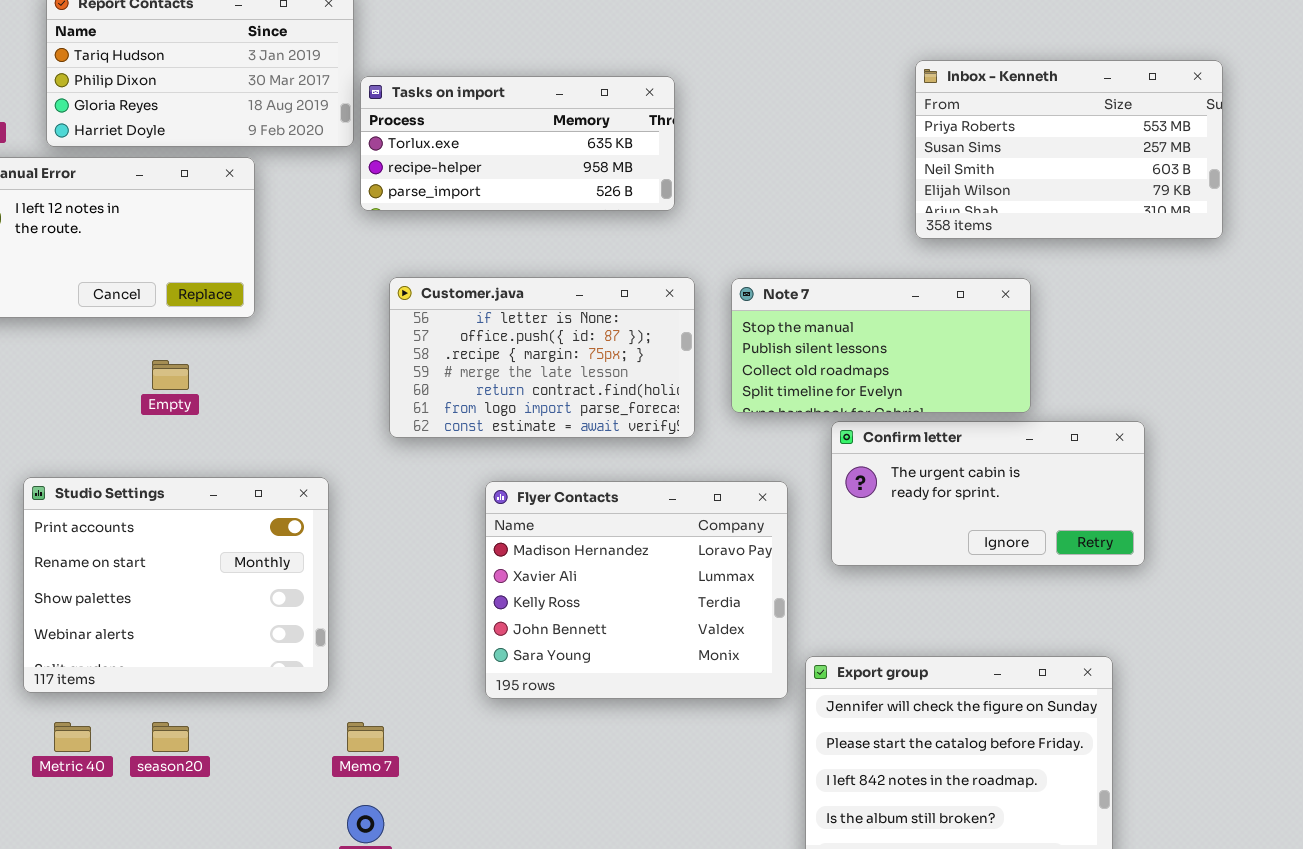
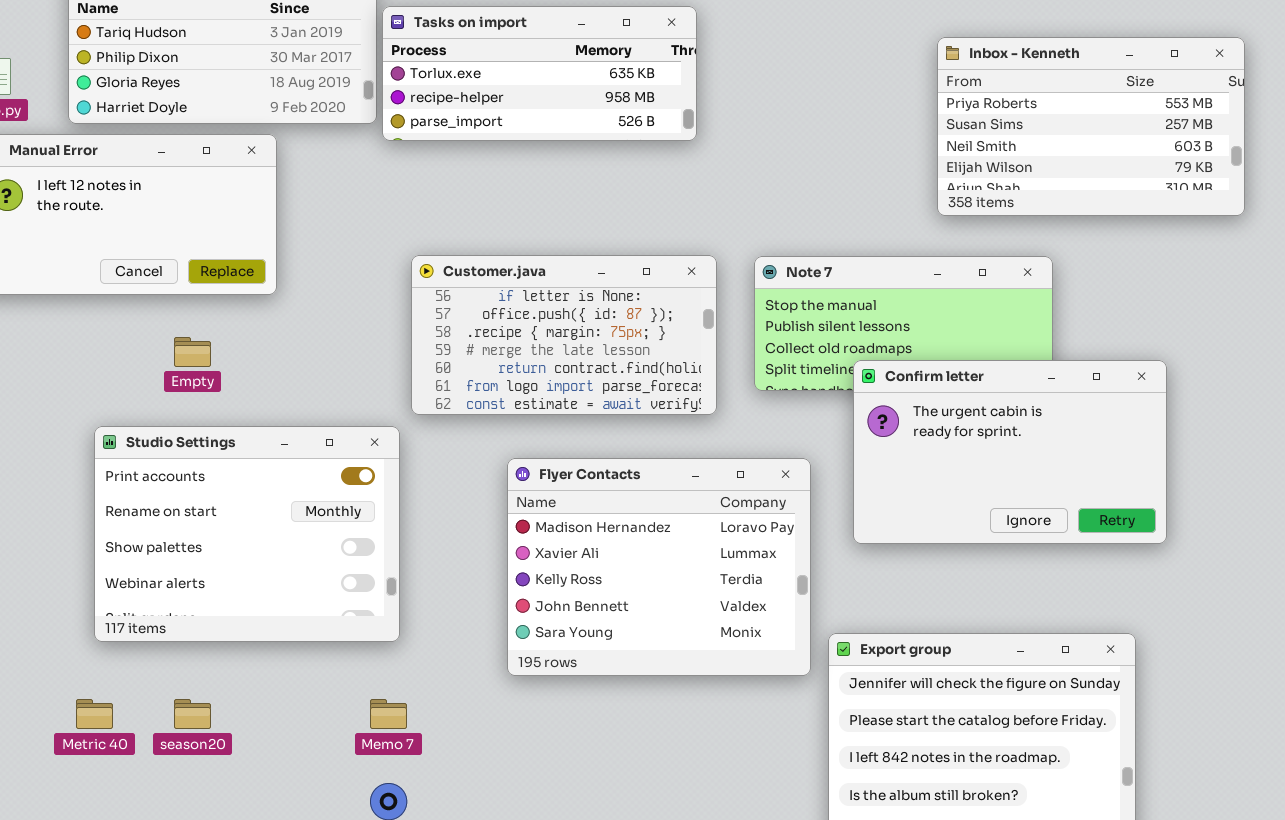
Tasks on import: [360,76,675,211] -> [382,6,697,141], moved
Confirm letter: [831,421,1145,566] -> [853,360,1167,544], resized
Studio Settings: [23,477,329,693] -> [94,426,400,642], moved

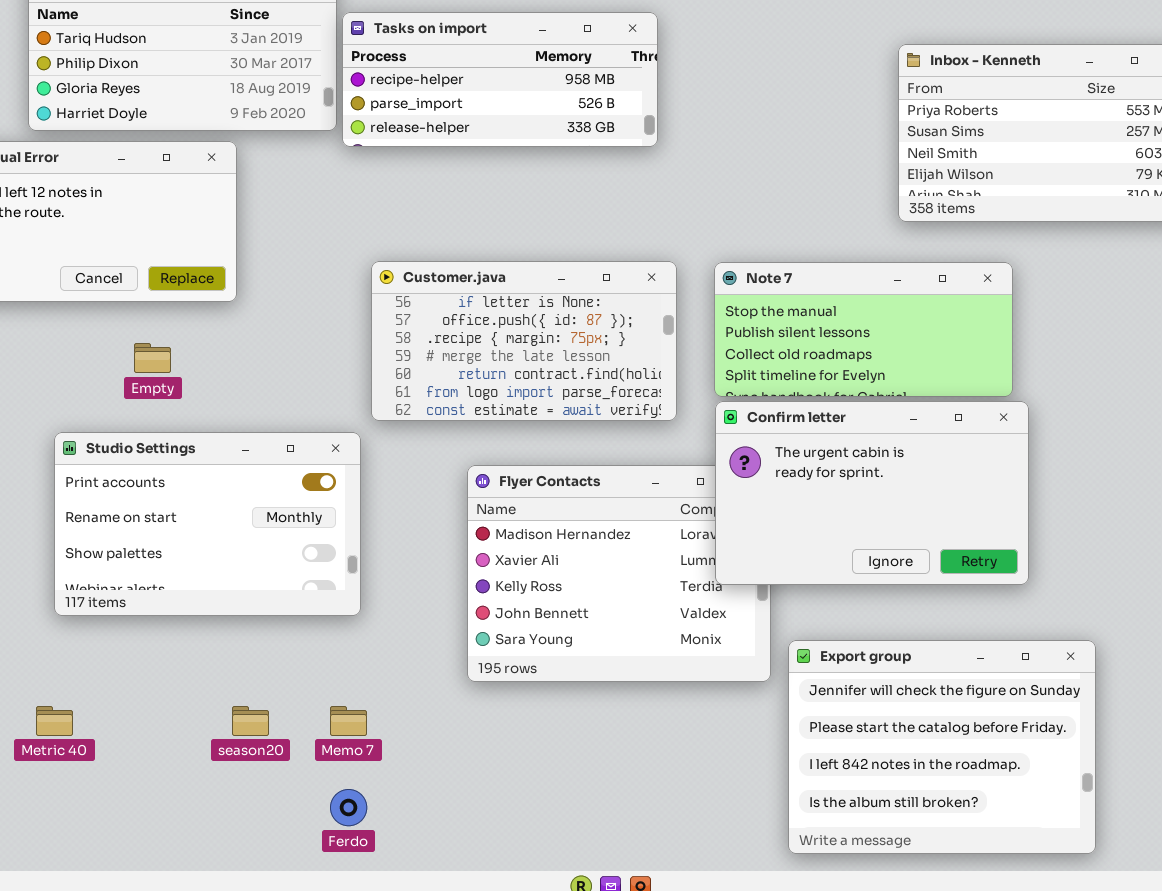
Tasks on import: [382,6,697,141] -> [342,12,658,147], scrolled down 1 row
Confirm letter: [853,360,1167,544] -> [715,401,1029,585], moved
Studio Settings: [94,426,400,642] -> [54,432,361,616], resized
season20: [174,699,211,729] -> [232,706,269,736], moved

